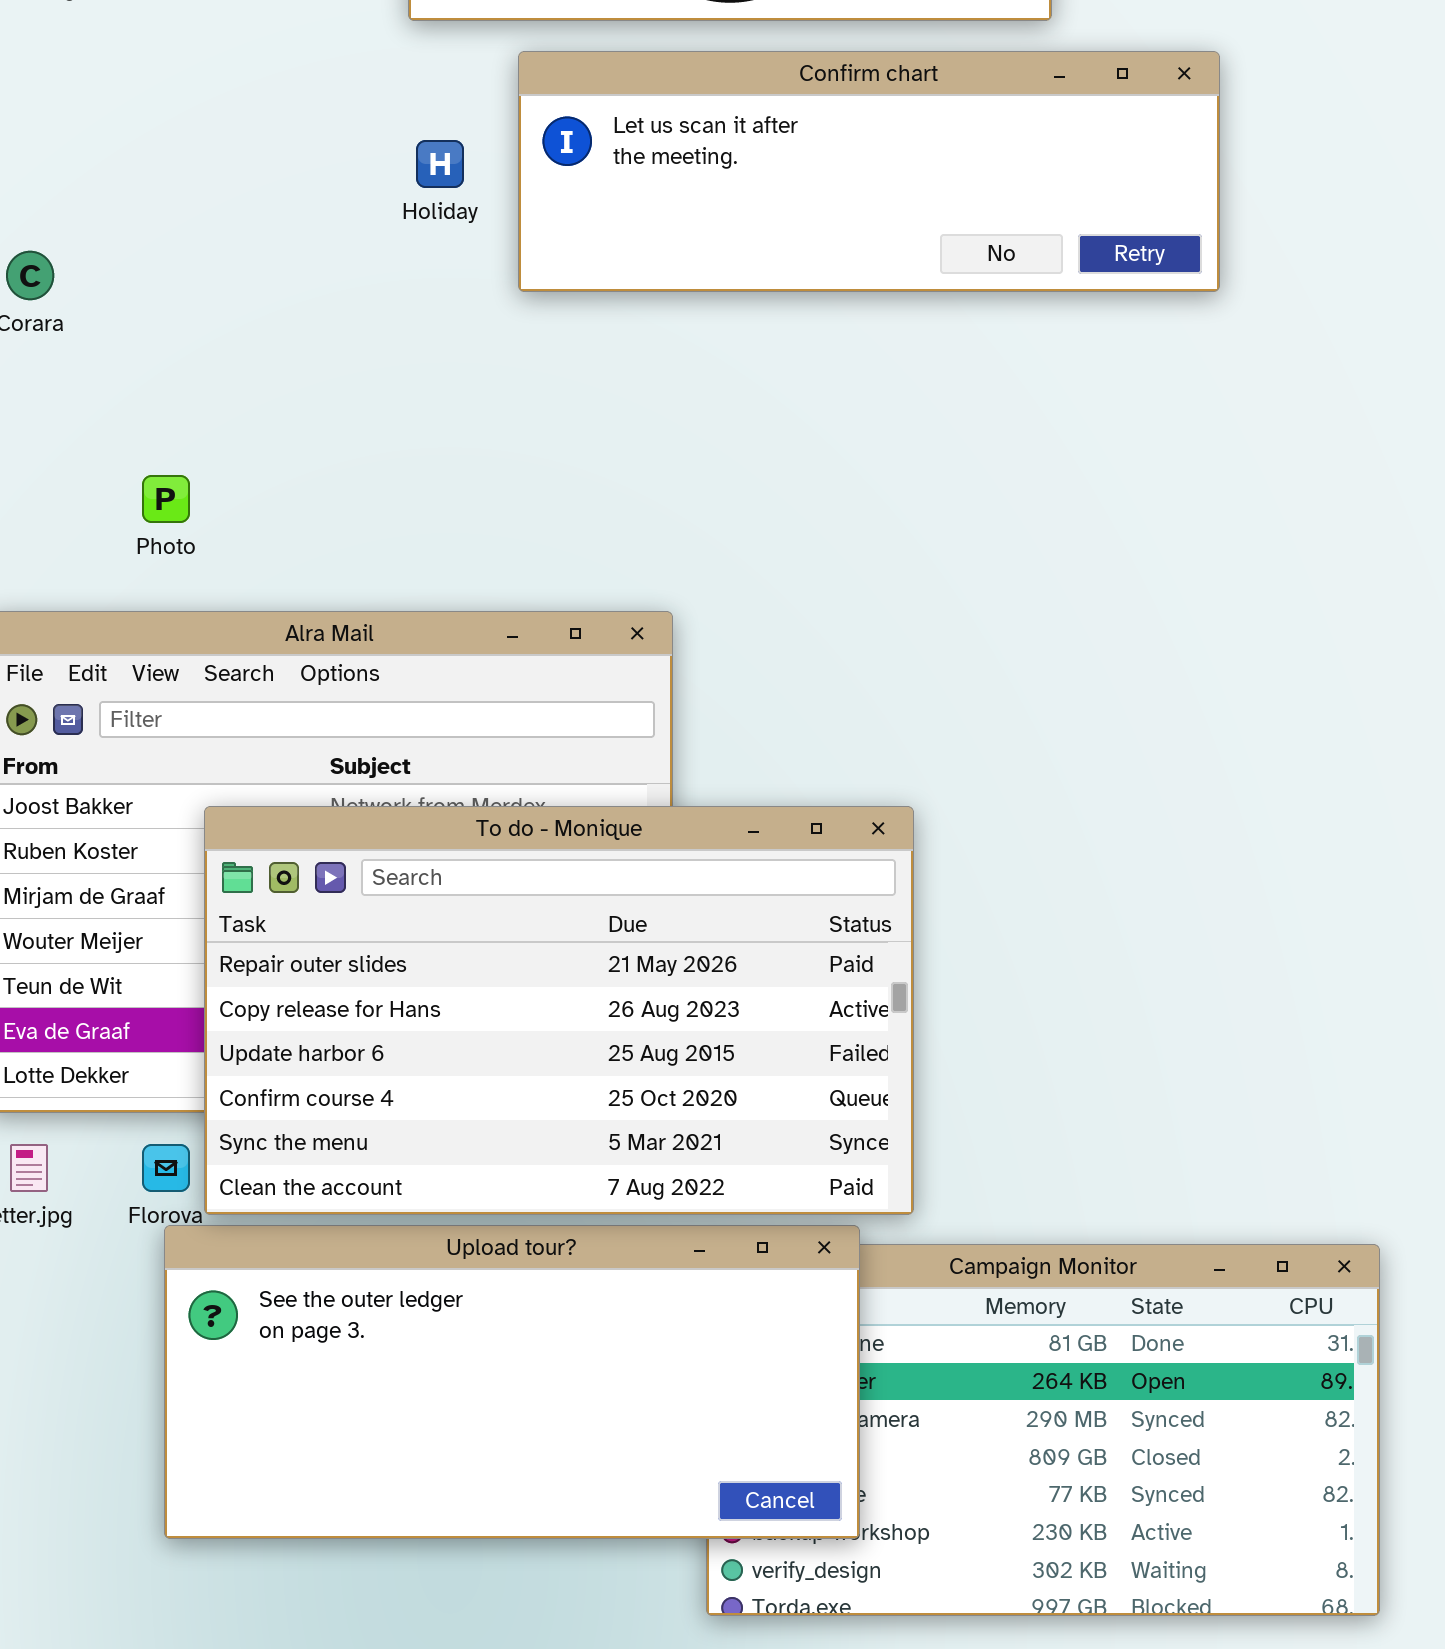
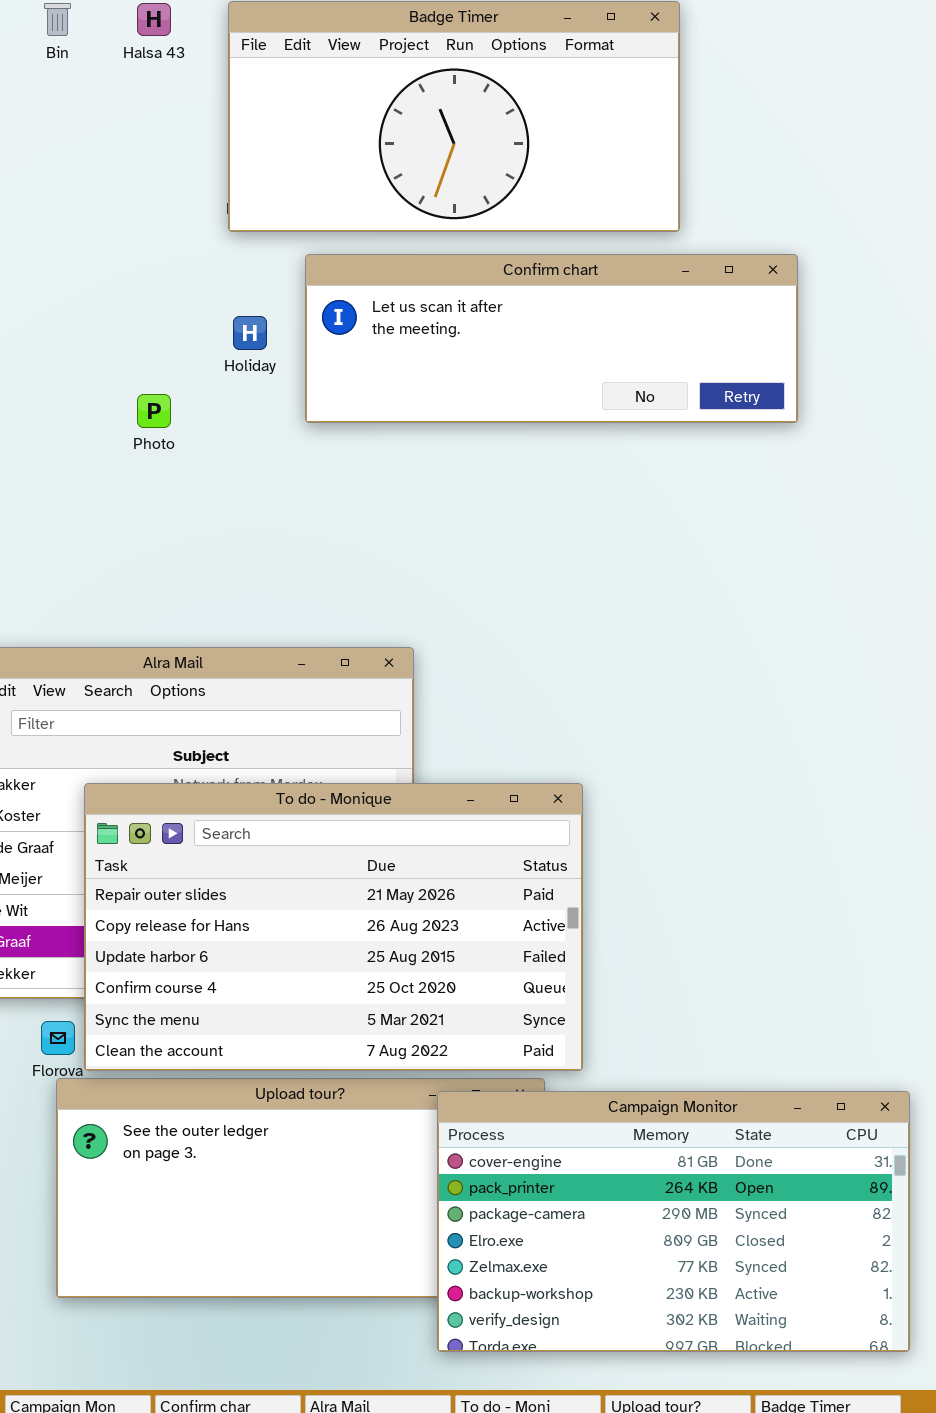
Photo: [142,475,190,523] -> [137,394,171,428], moved
Campaign Monitor: [706,1244,1380,1616] -> [437,1091,910,1352], raised

